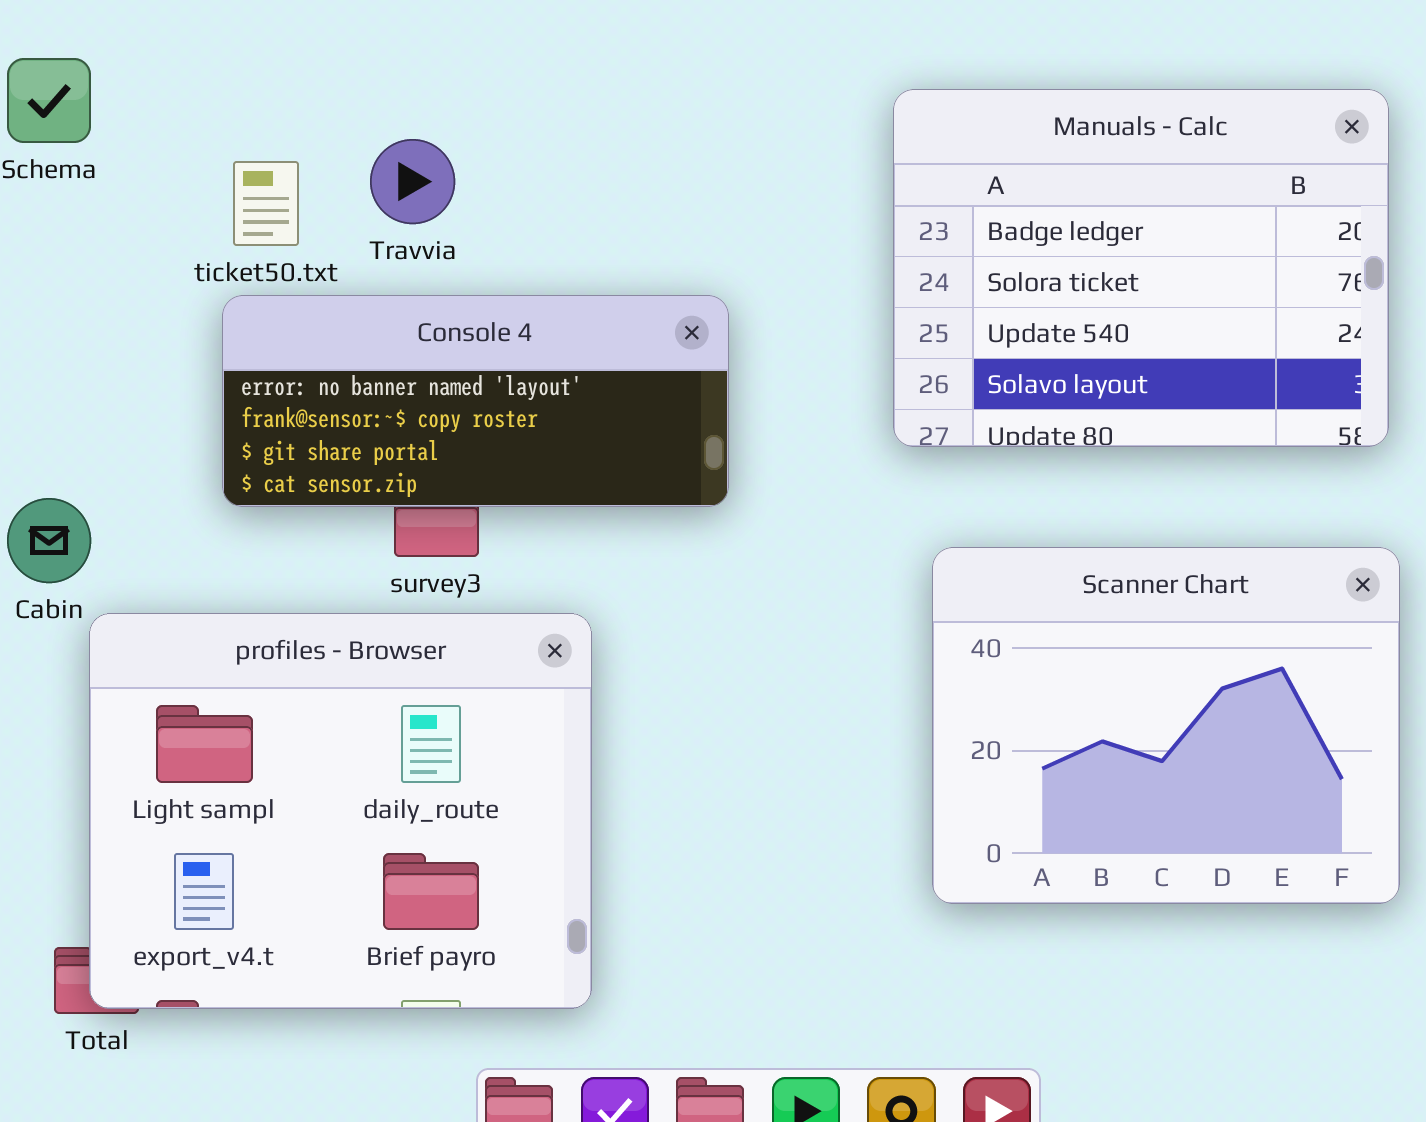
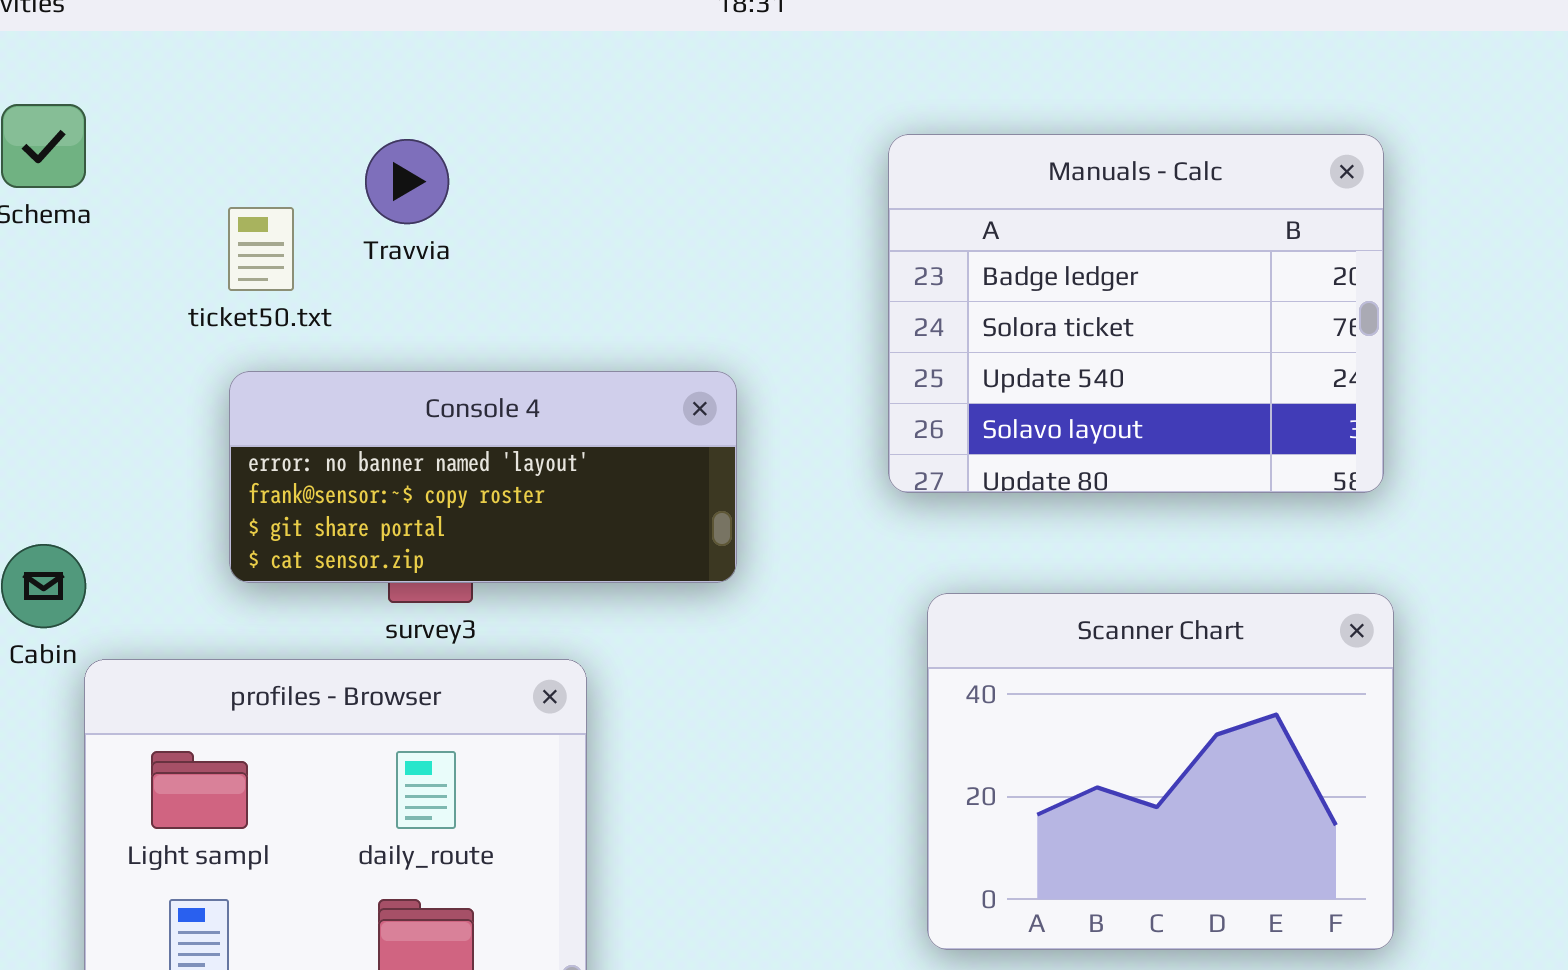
Travvia: [370,139,455,224] -> [365,139,449,224], moved
Console 4: [222,295,729,507] -> [229,371,737,583], moved

